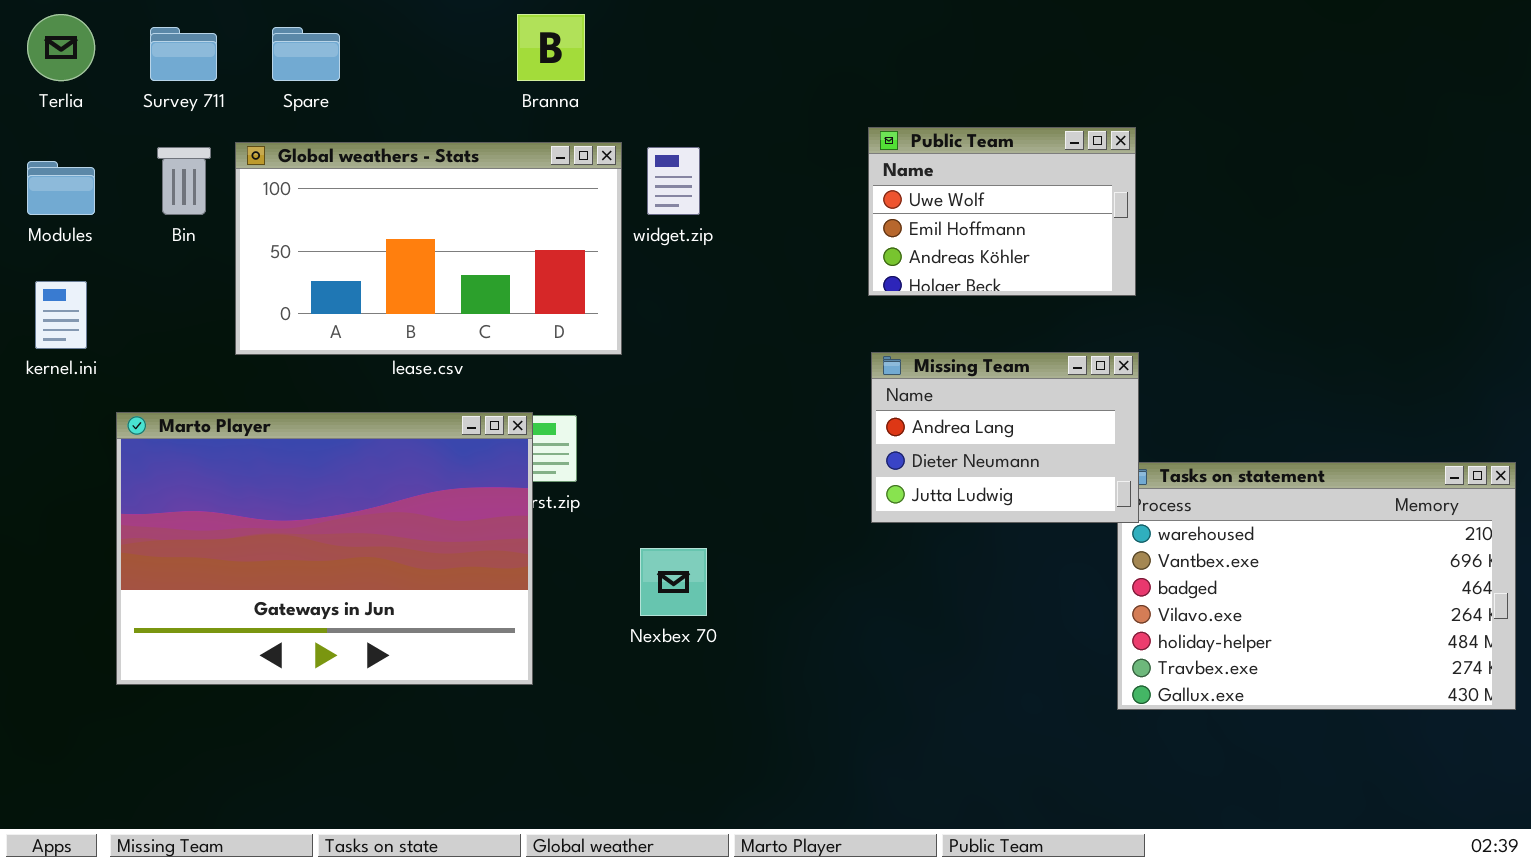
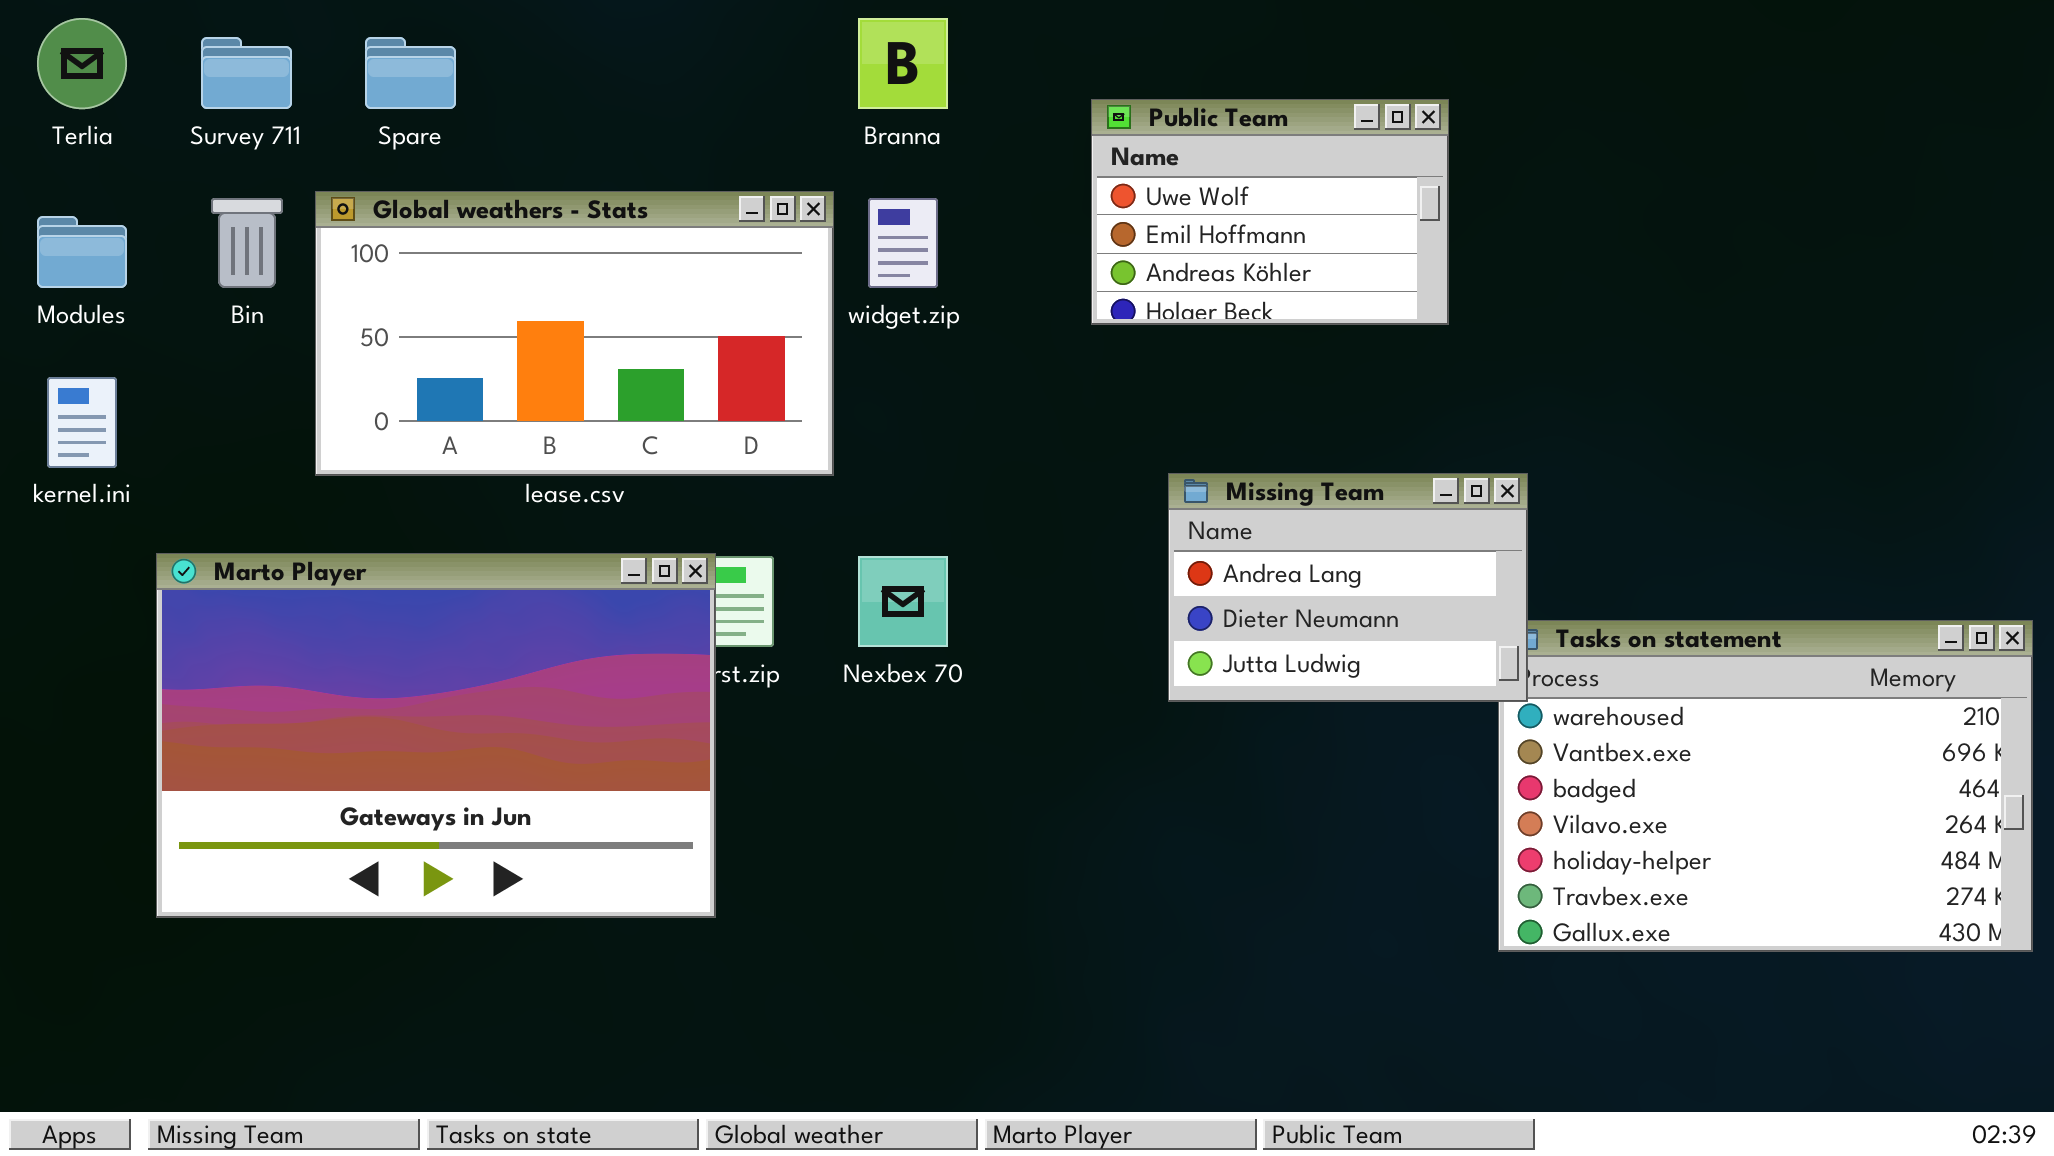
Branna: [517,14,585,81] -> [858,18,948,109], moved
Public Team: [868,127,1136,296] -> [1091,99,1449,325], moved
Nexbex 70: [640,548,707,616] -> [858,556,948,647], moved

